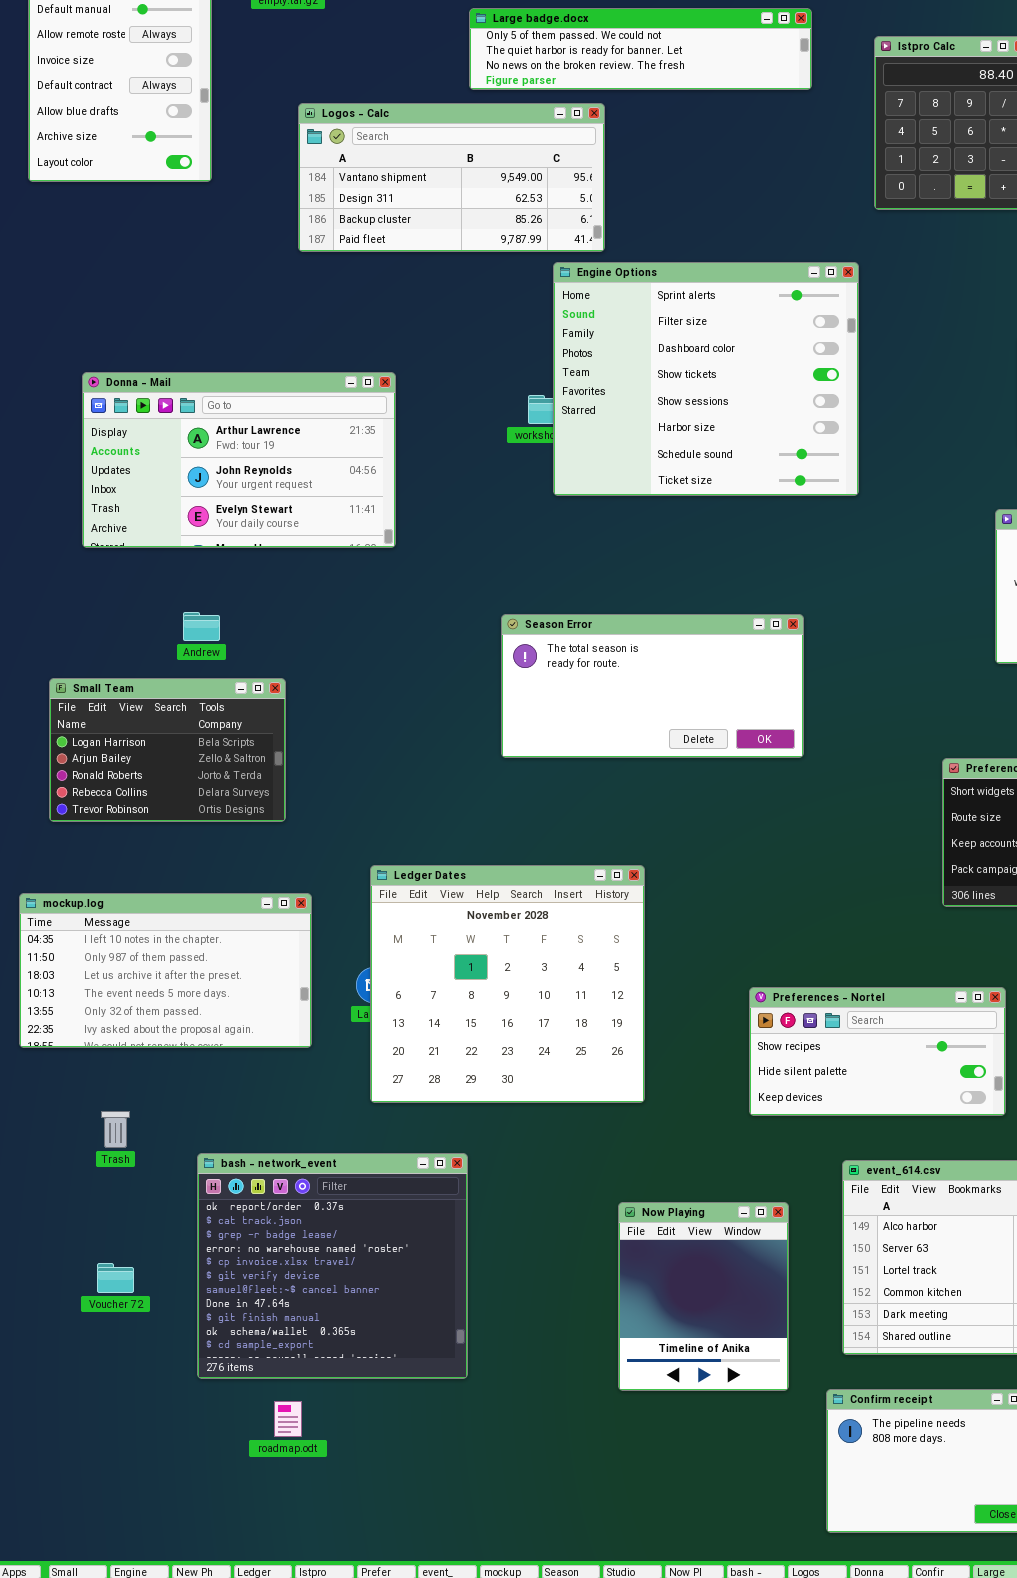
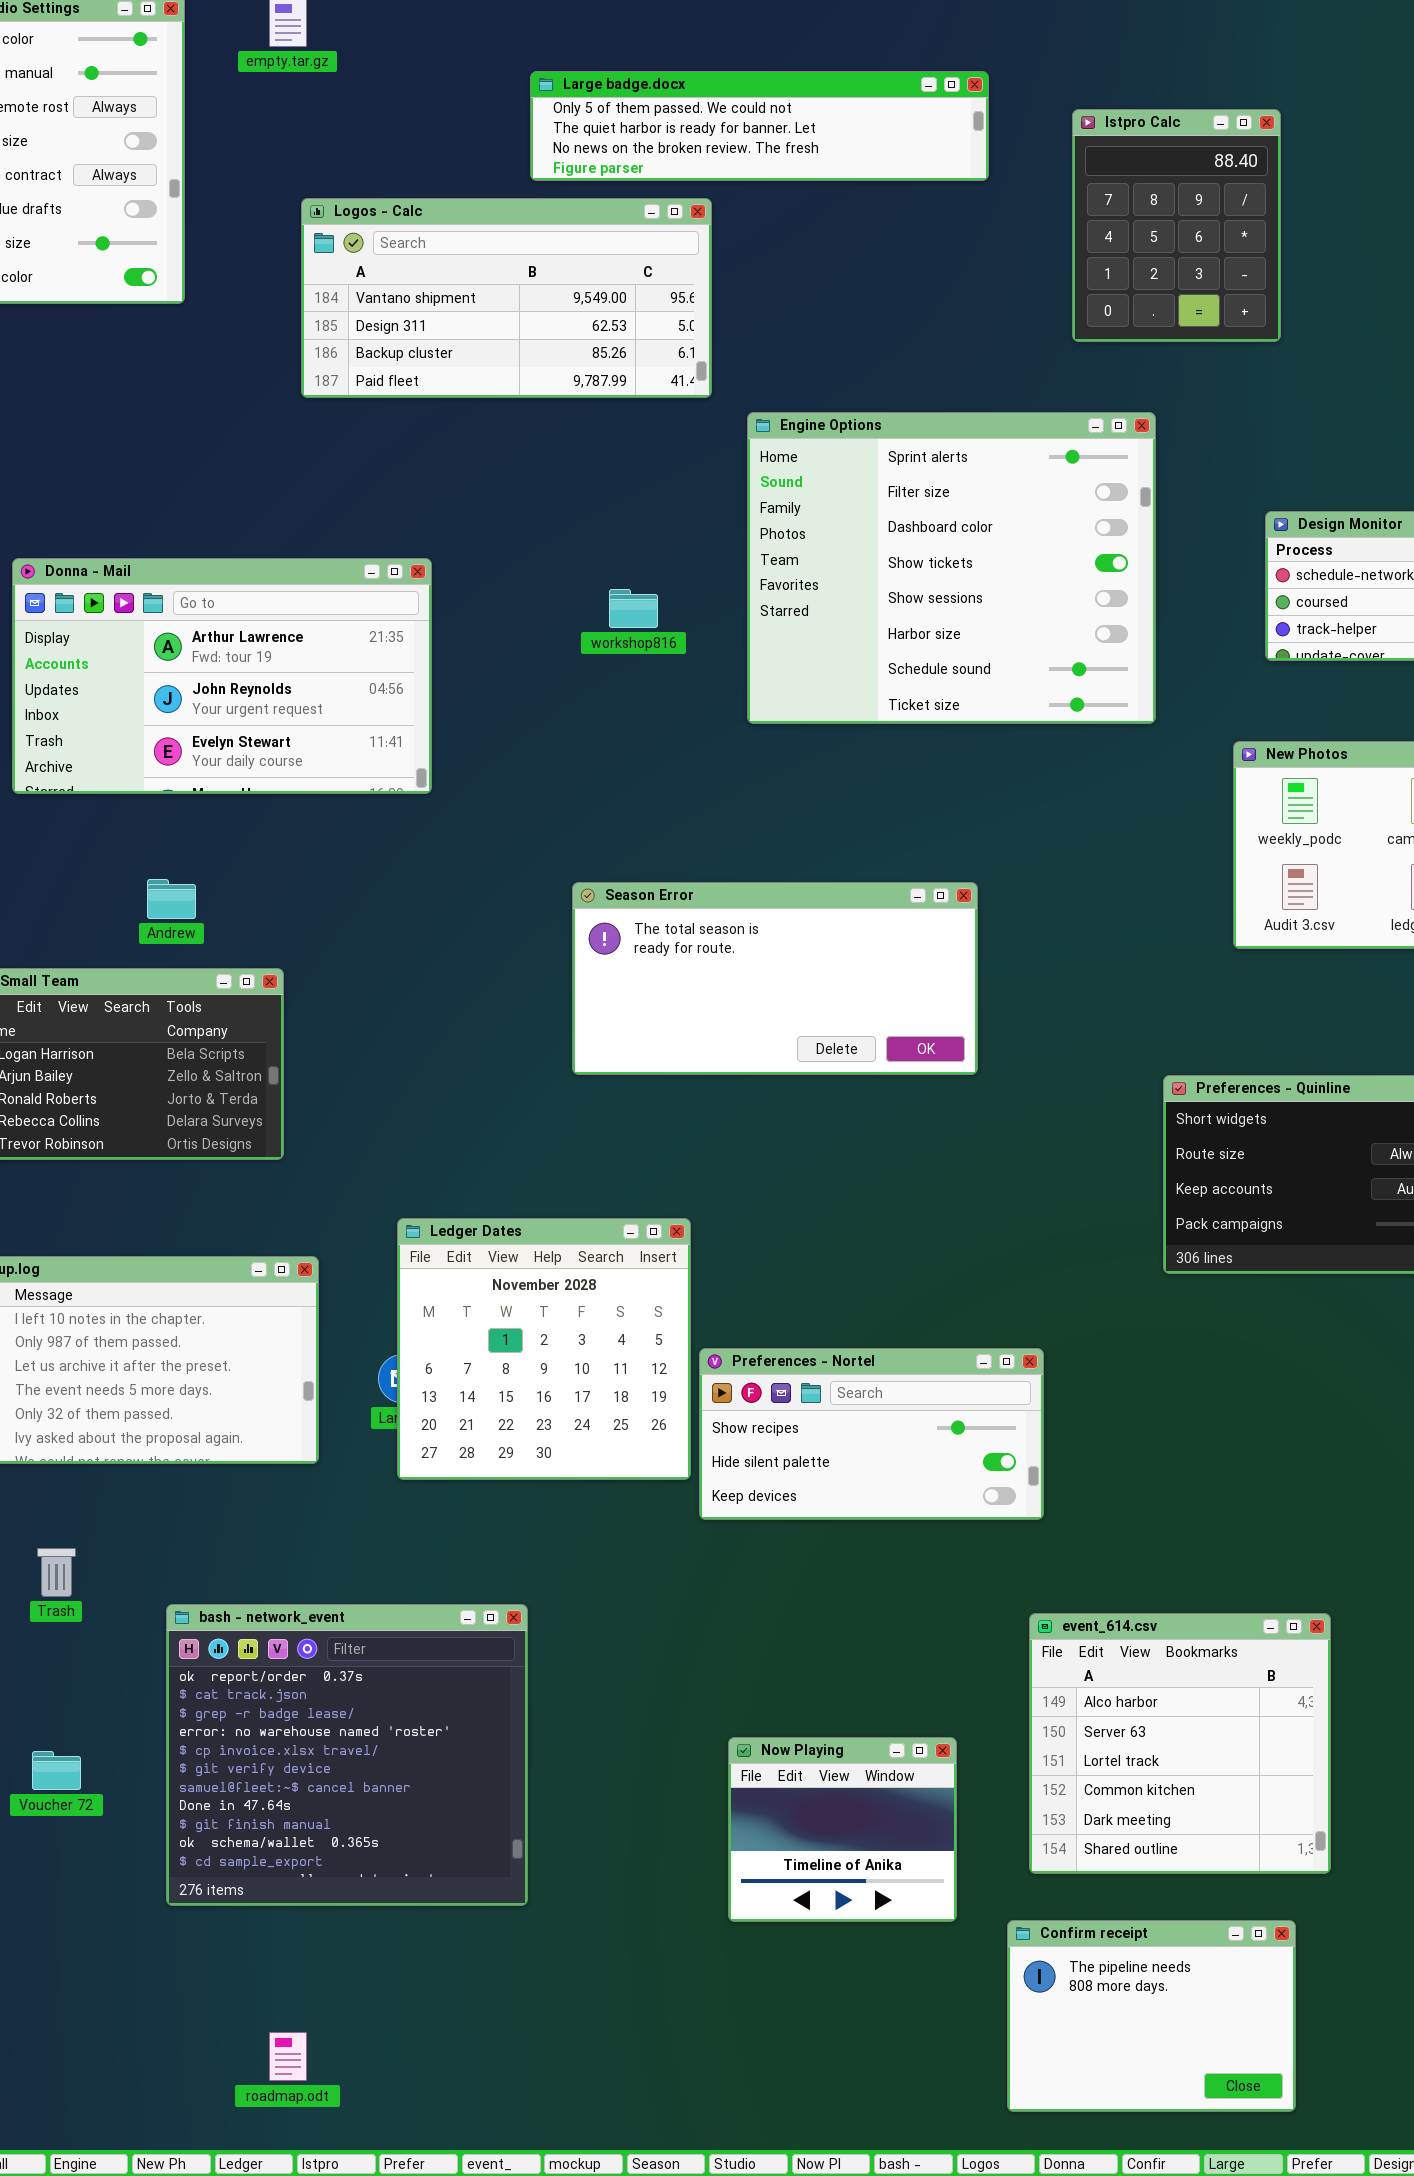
Engine Options: [553,262,859,496] -> [747,412,1156,724], moved
Ledger Dates: [370,865,645,1103] -> [397,1218,691,1480], resized
Preferences - Nortel: [749,987,1006,1116] -> [699,1348,1044,1520], moved
Now Playing: [618,1202,789,1391] -> [728,1737,957,1922], resized
roadmap.odt: [274,1401,302,1437] -> [269,2032,307,2081], moved

